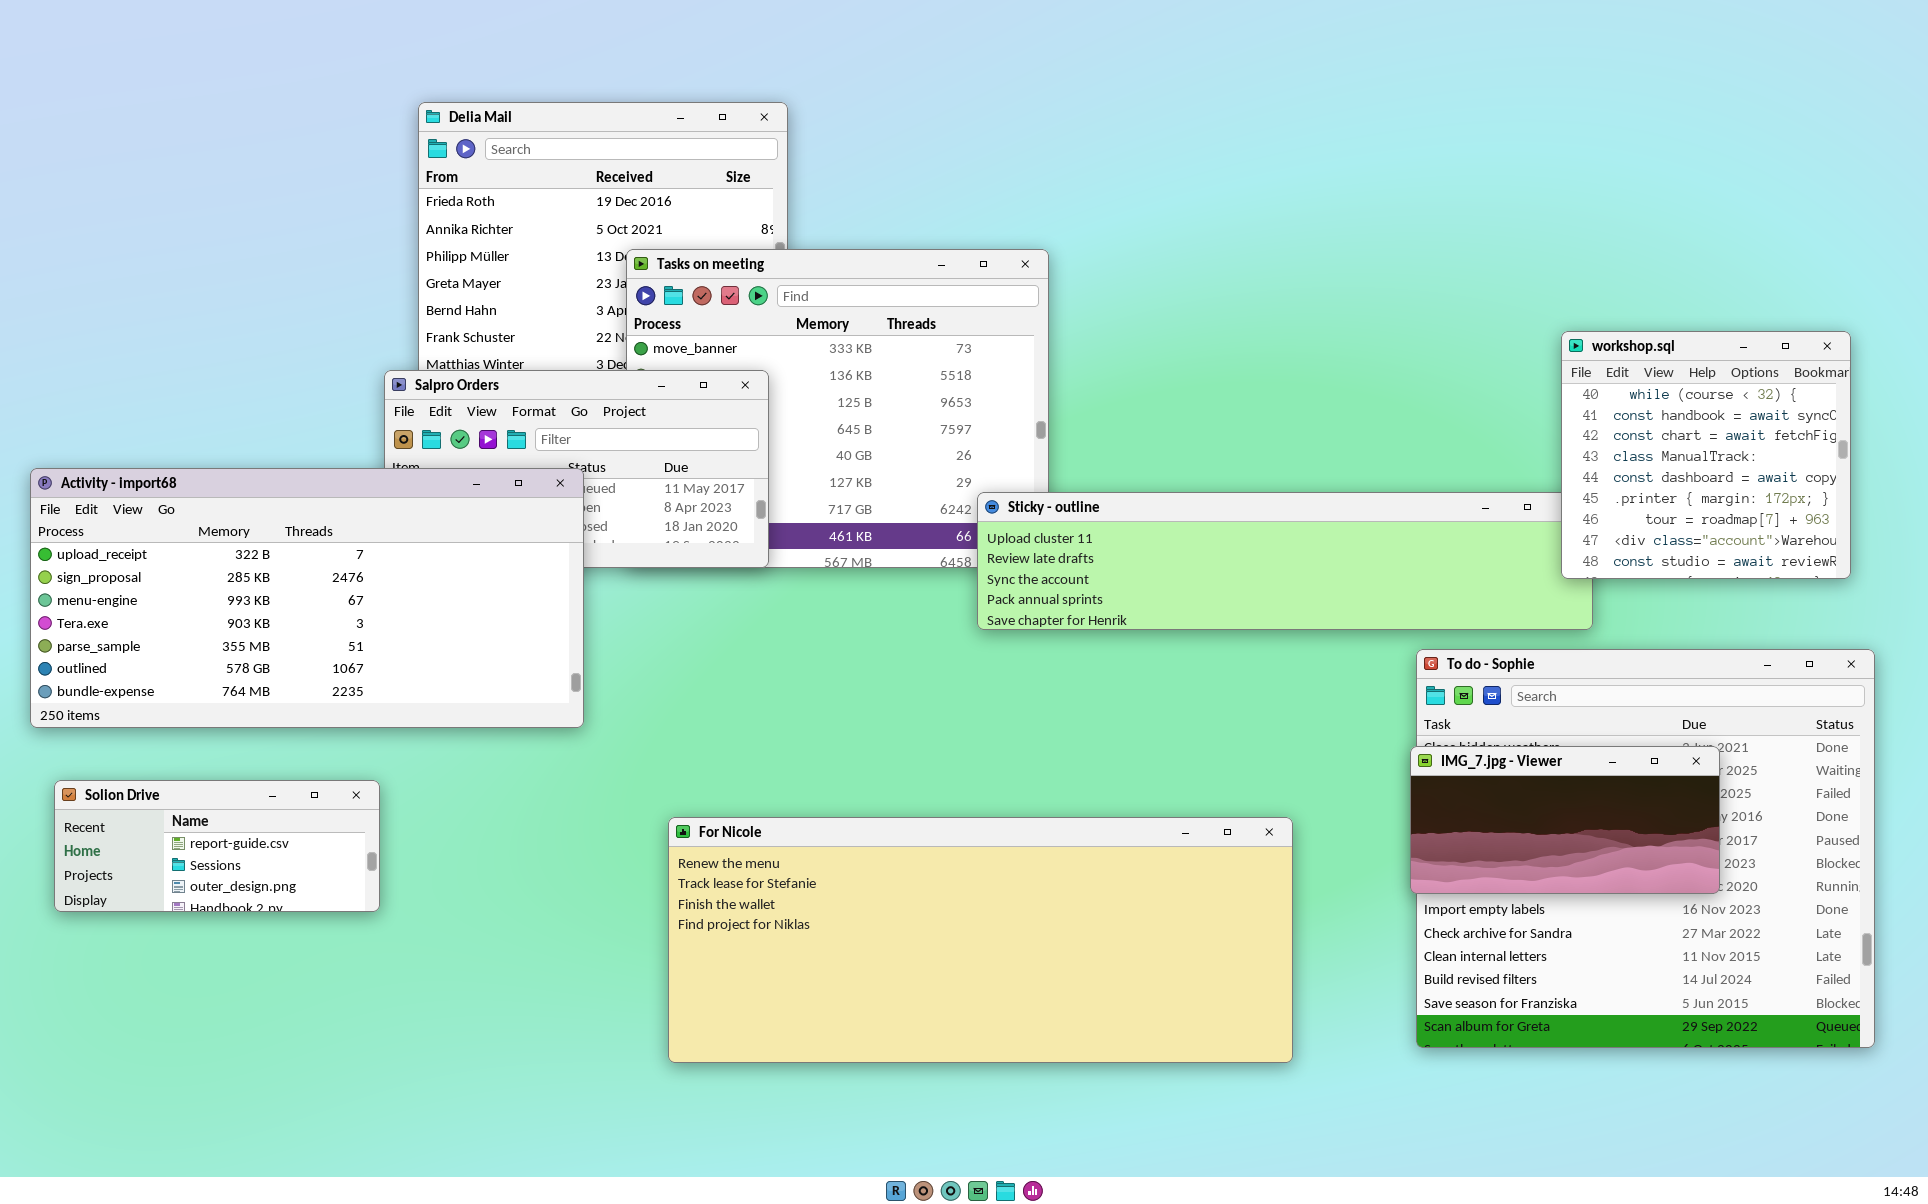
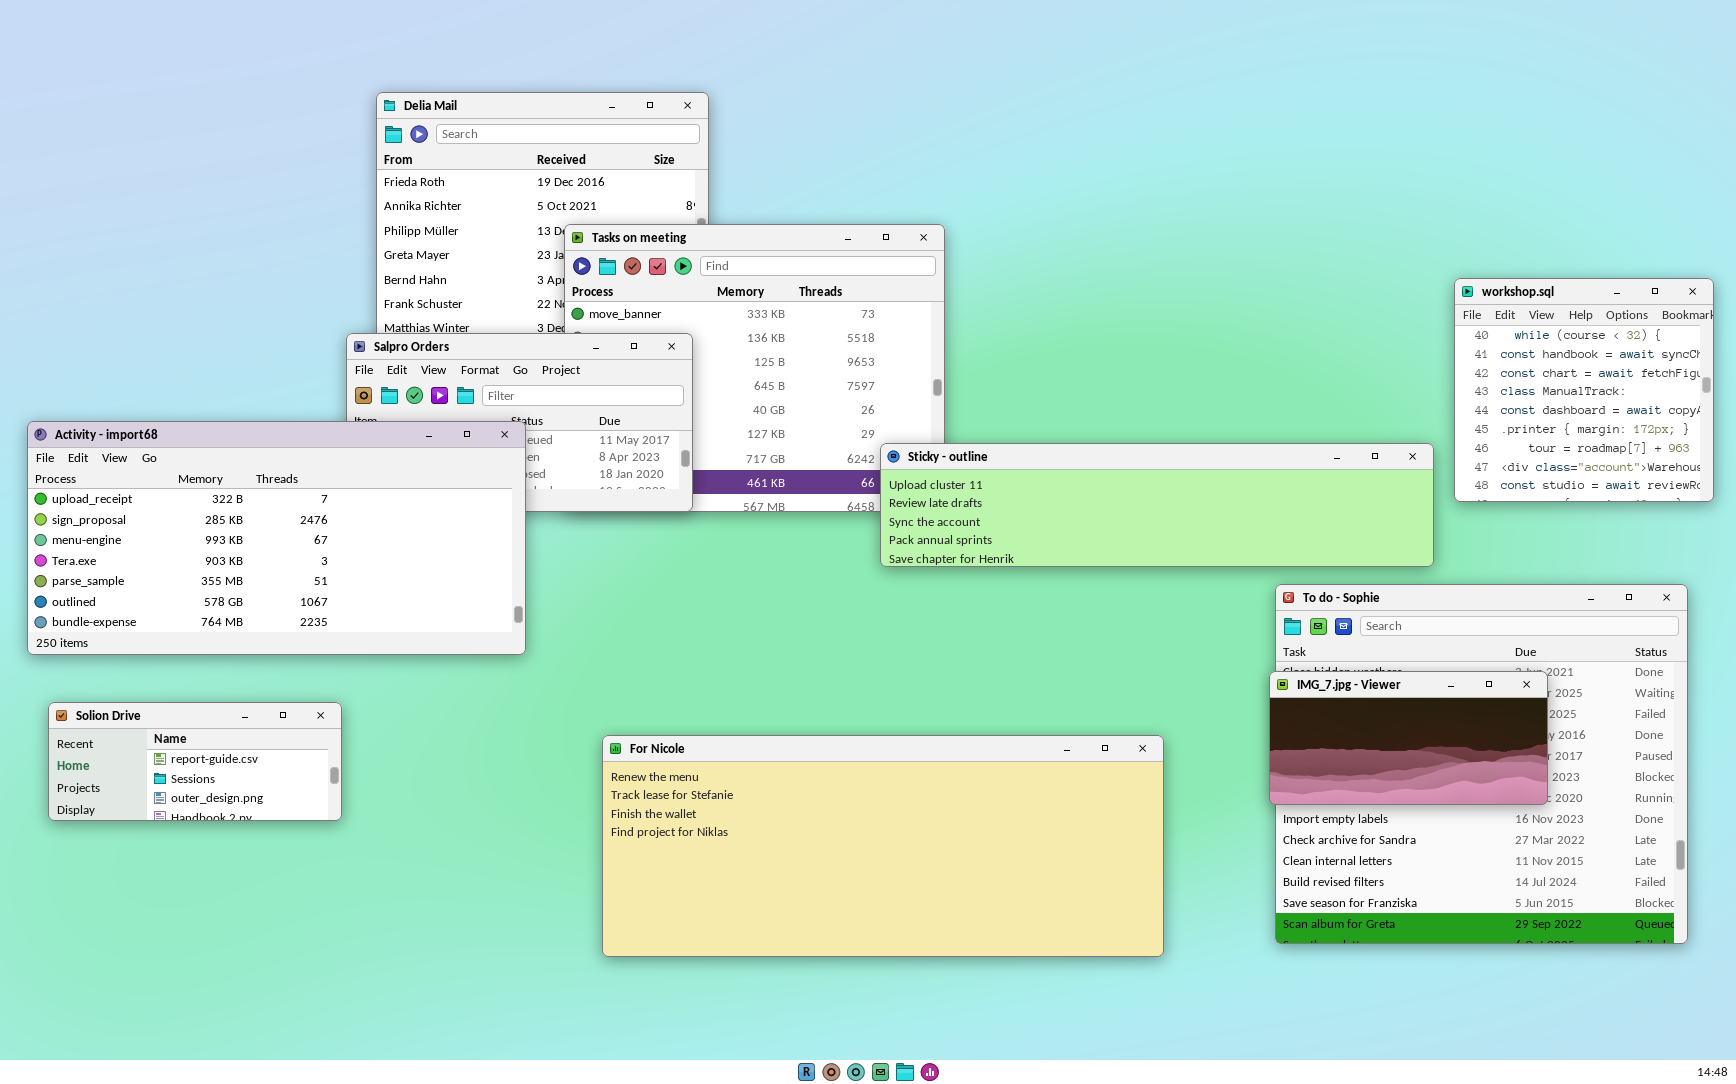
workshop.sql: [1561,331,1851,579] -> [1454,278,1714,502], moved

